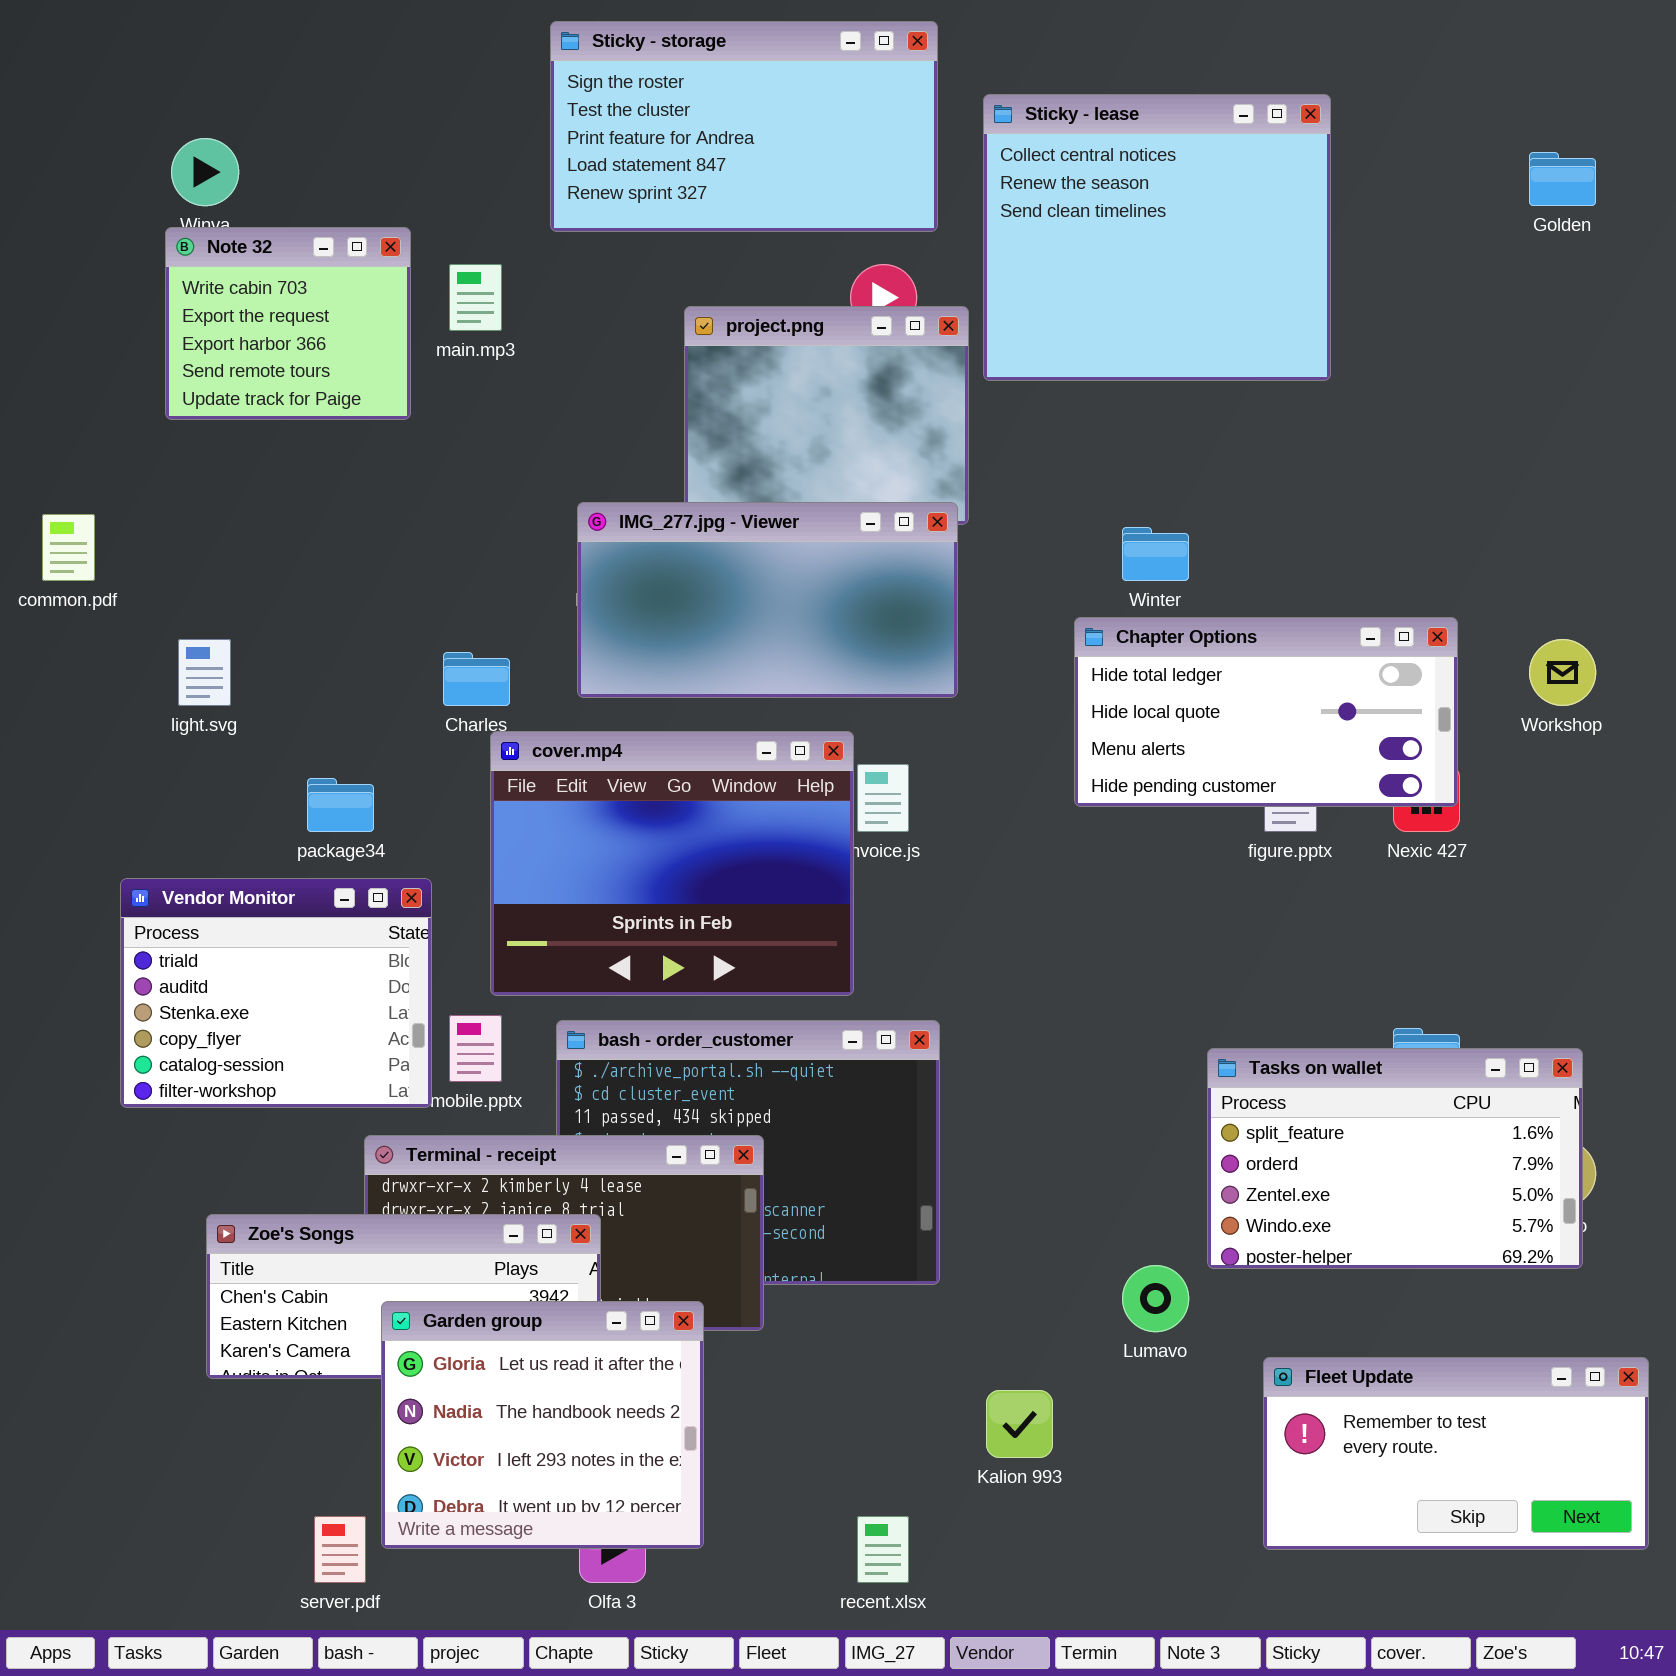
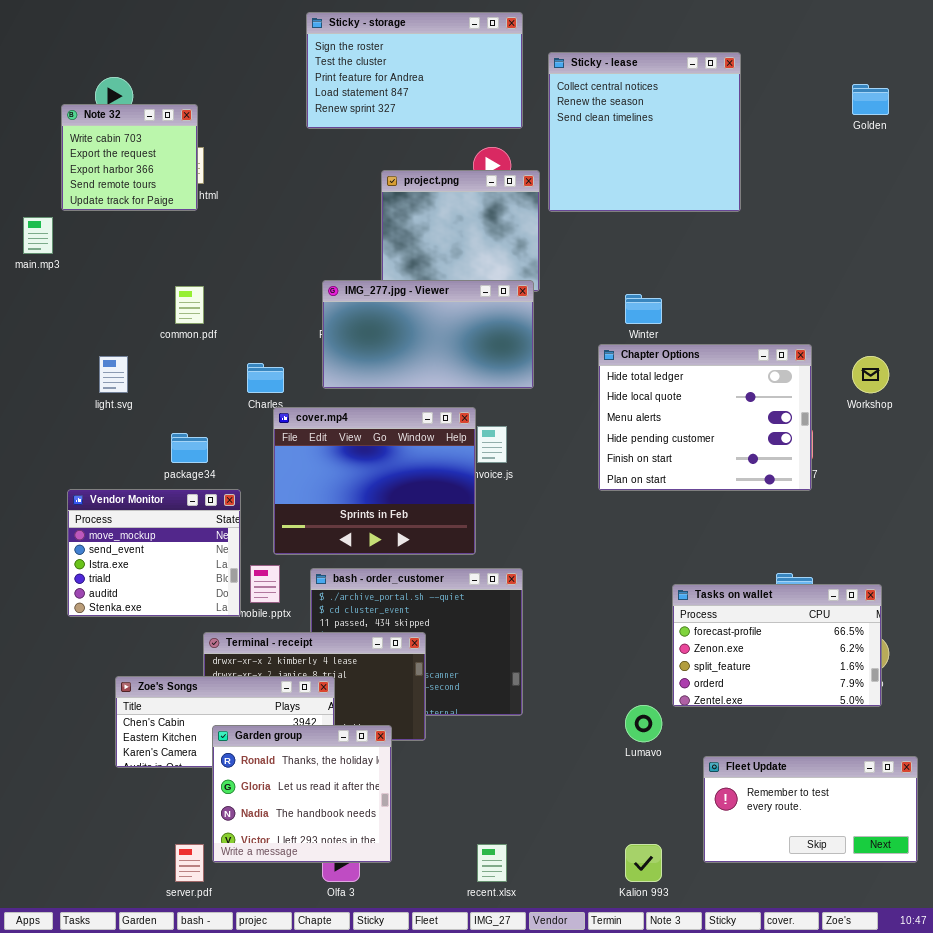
Note 32: [165,227,411,420] -> [61,104,198,211], moved
main.mp3: [449,264,502,331] -> [23,217,53,254], moved
common.pdf: [42,514,95,581] -> [175,286,204,324], moved
Chapter Options: [1074,617,1458,807] -> [598,344,812,491], resized
Vendor Monitor: [120,878,432,1108] -> [67,489,241,617], scrolled up 3 rows
Tasks on wallet: [1207,1048,1583,1269] -> [672,584,882,707], scrolled up 2 rows
Garden group: [381,1301,704,1549] -> [212,725,392,863], scrolled up 1 row
Kalion 993: [986,1390,1053,1458] -> [625,844,662,882], moved

